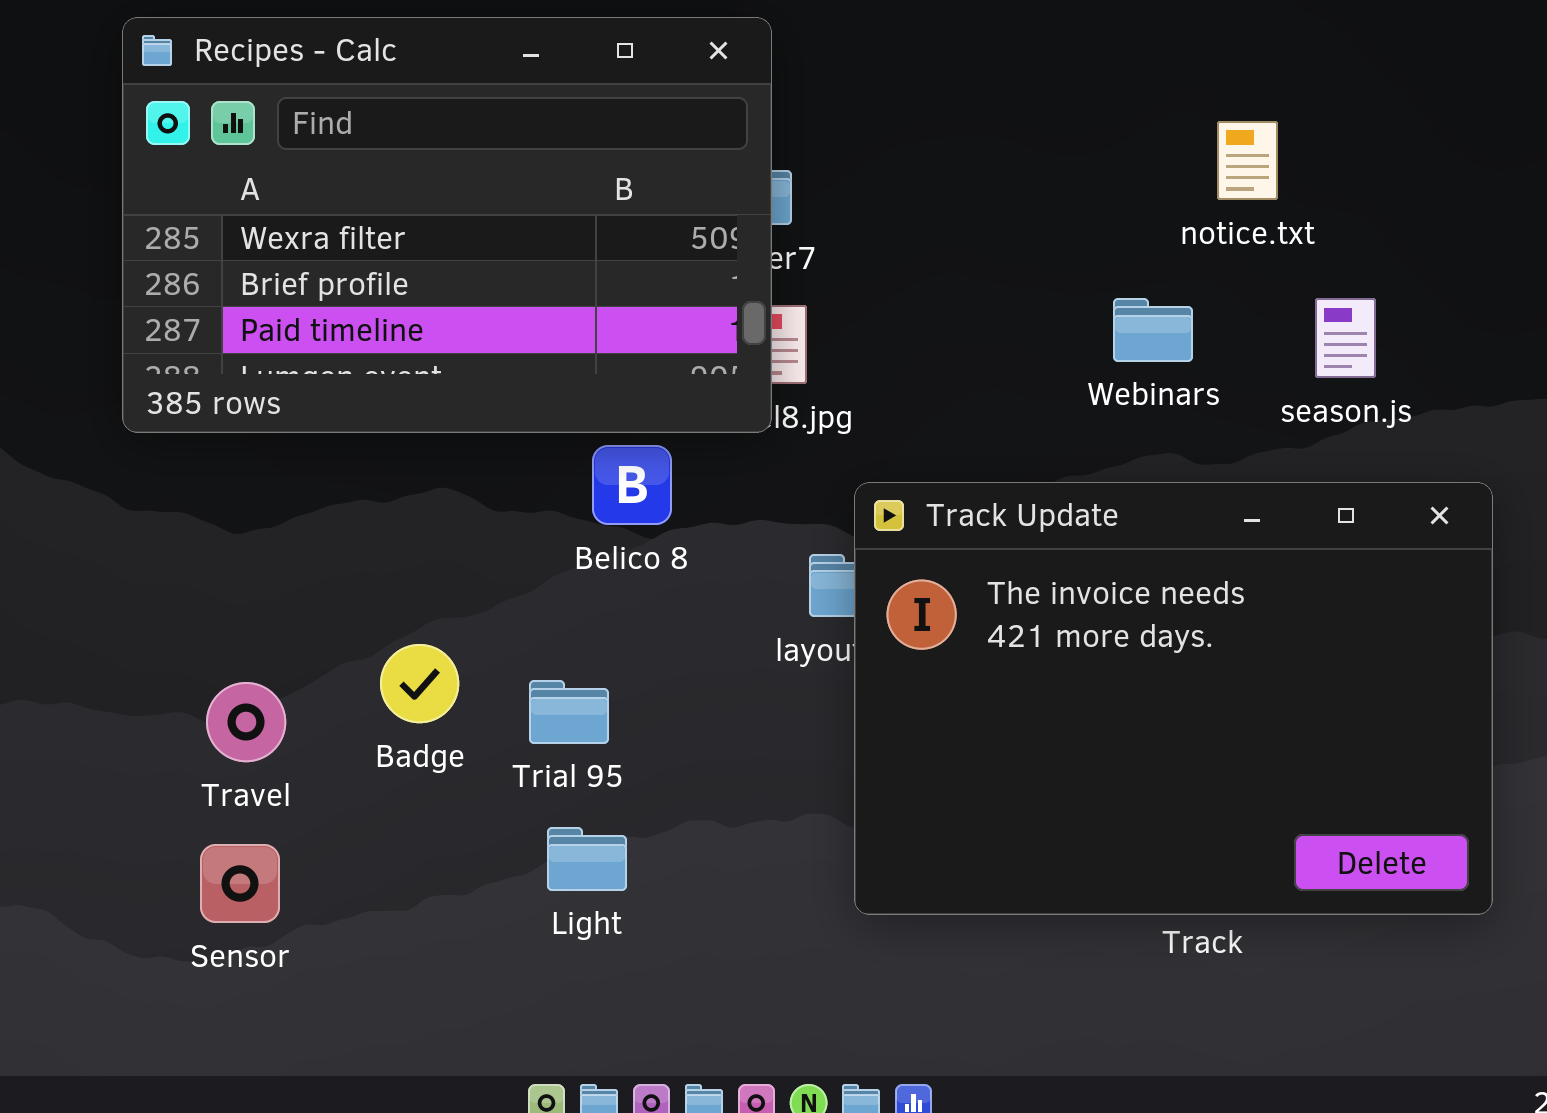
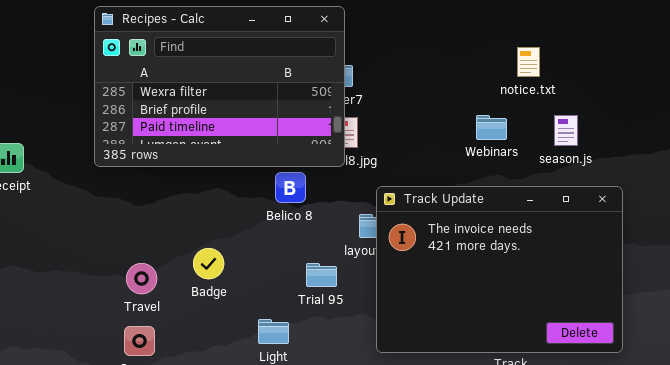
Trial 95: [529,680,609,744] -> [306,263,337,287], moved

